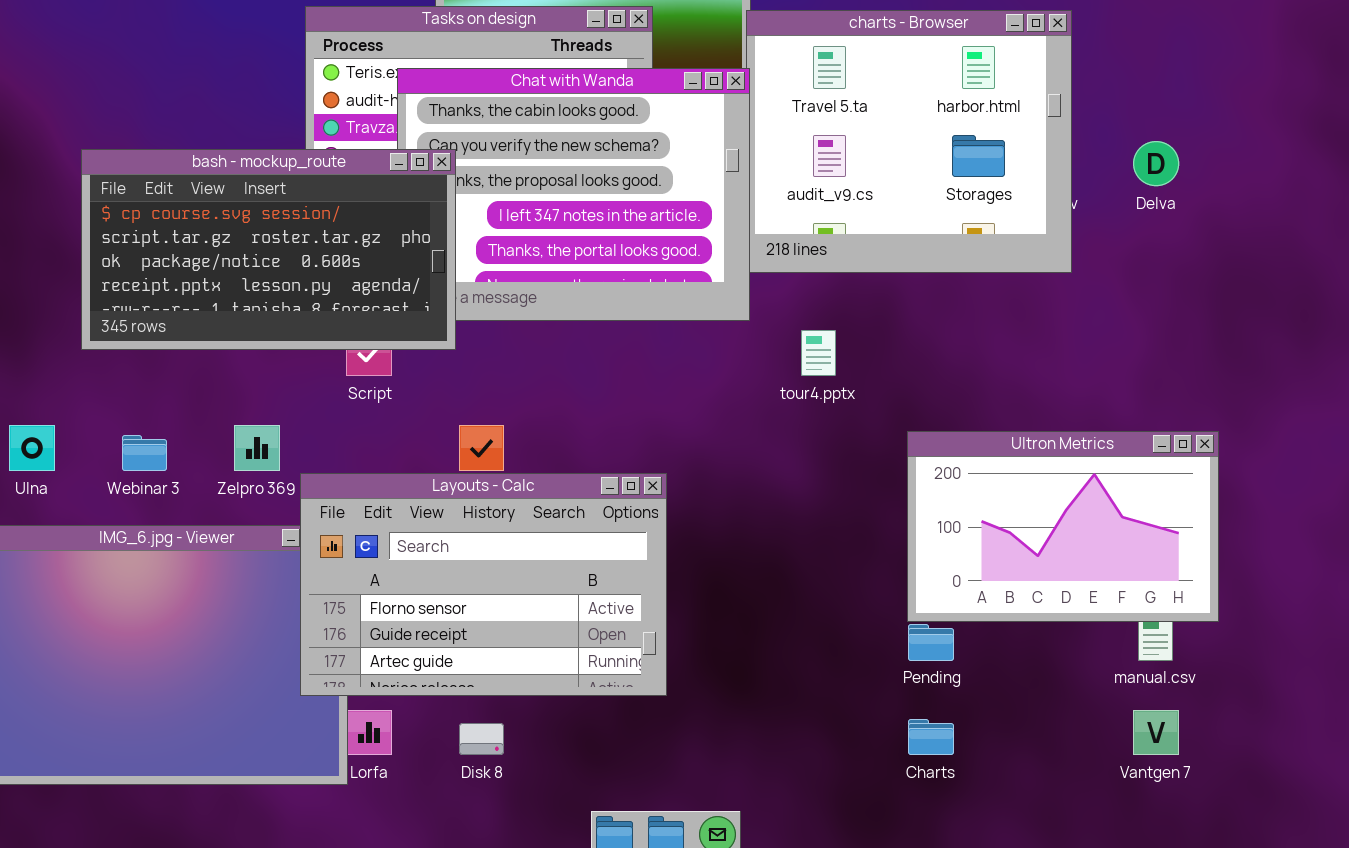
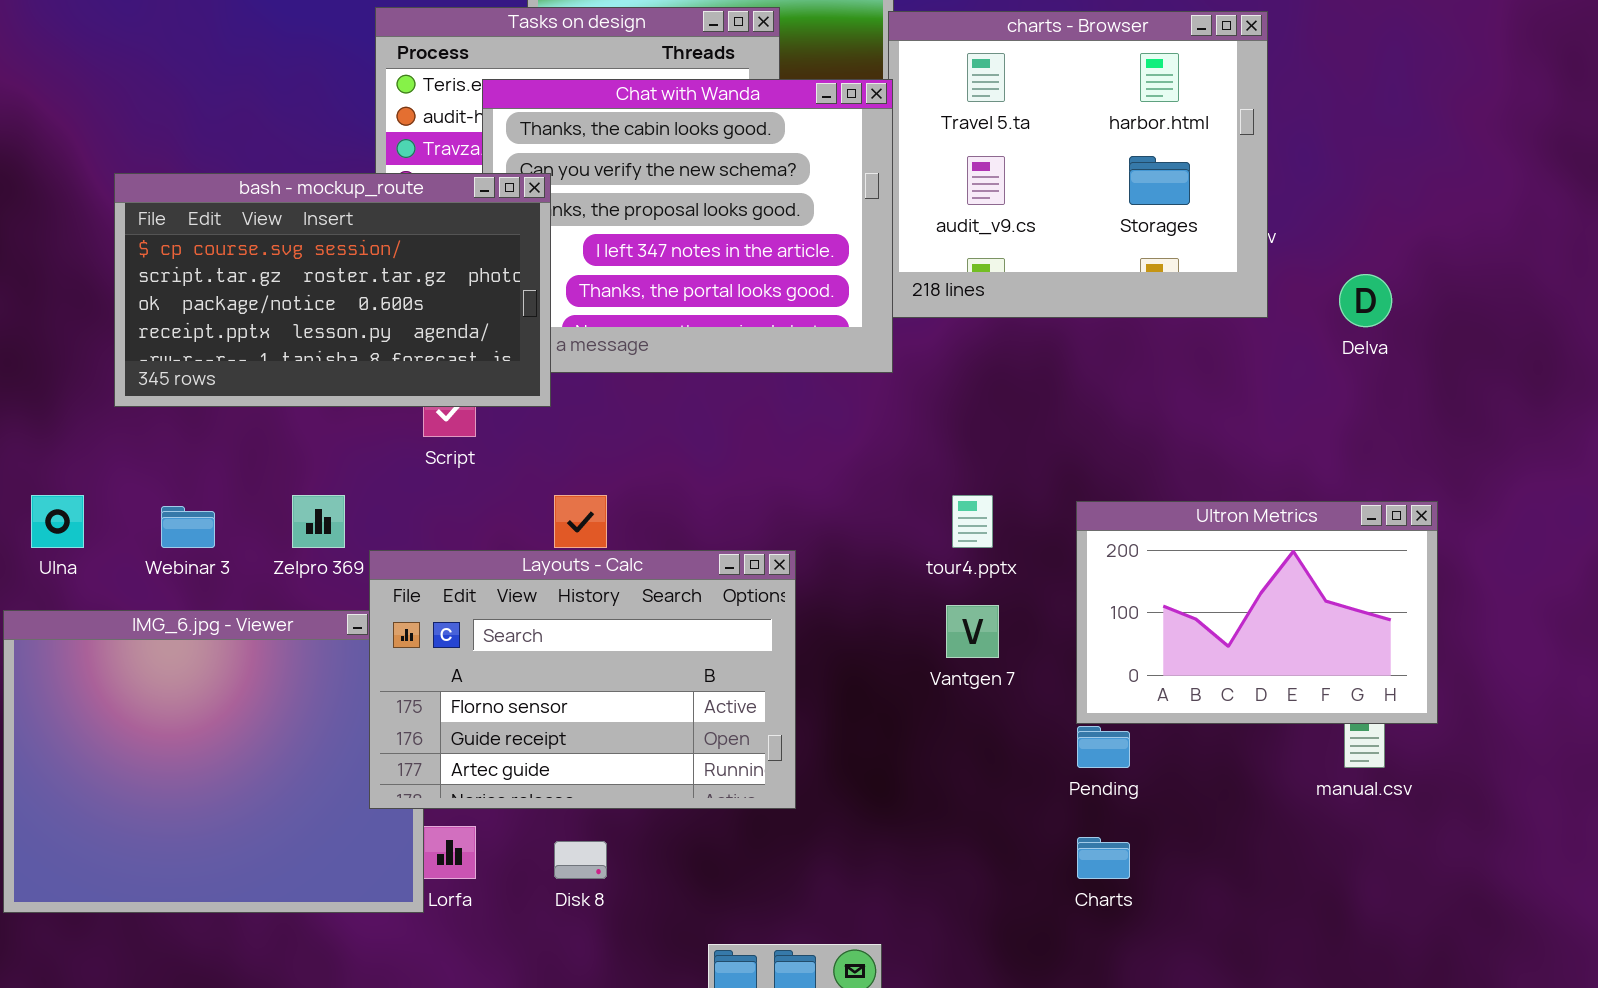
Delva: [1133,141,1179,186] -> [1339,274,1392,327], moved
tour4.pptx: [801,330,836,376] -> [952,495,993,548], moved
Vantgen 7: [1133,710,1179,755] -> [946,605,999,658], moved

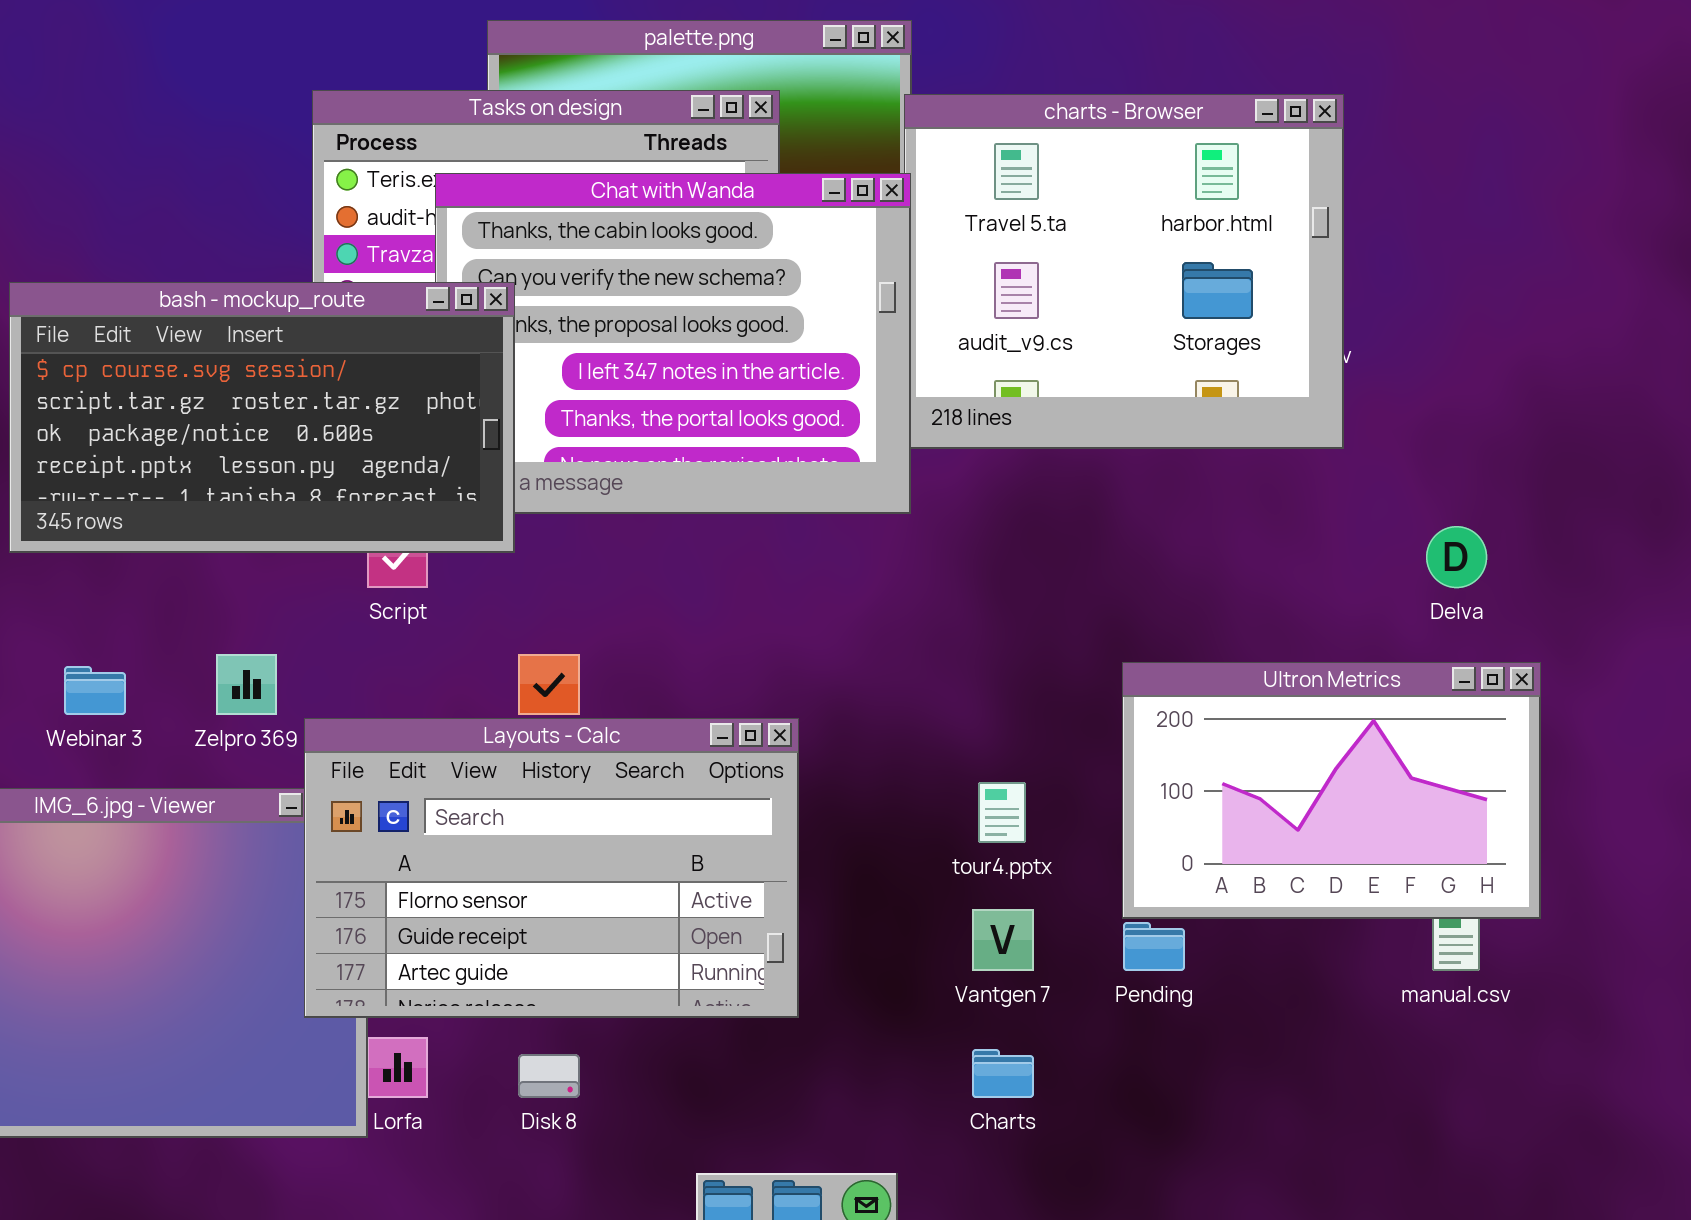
Delva: [1339,274,1392,327] -> [1426,526,1487,588], moved
tour4.pptx: [952,495,993,548] -> [978,782,1026,843], moved
Vantgen 7: [946,605,999,658] -> [972,909,1034,971], moved
Charts: [1077,837,1130,879] -> [972,1049,1034,1098], moved

